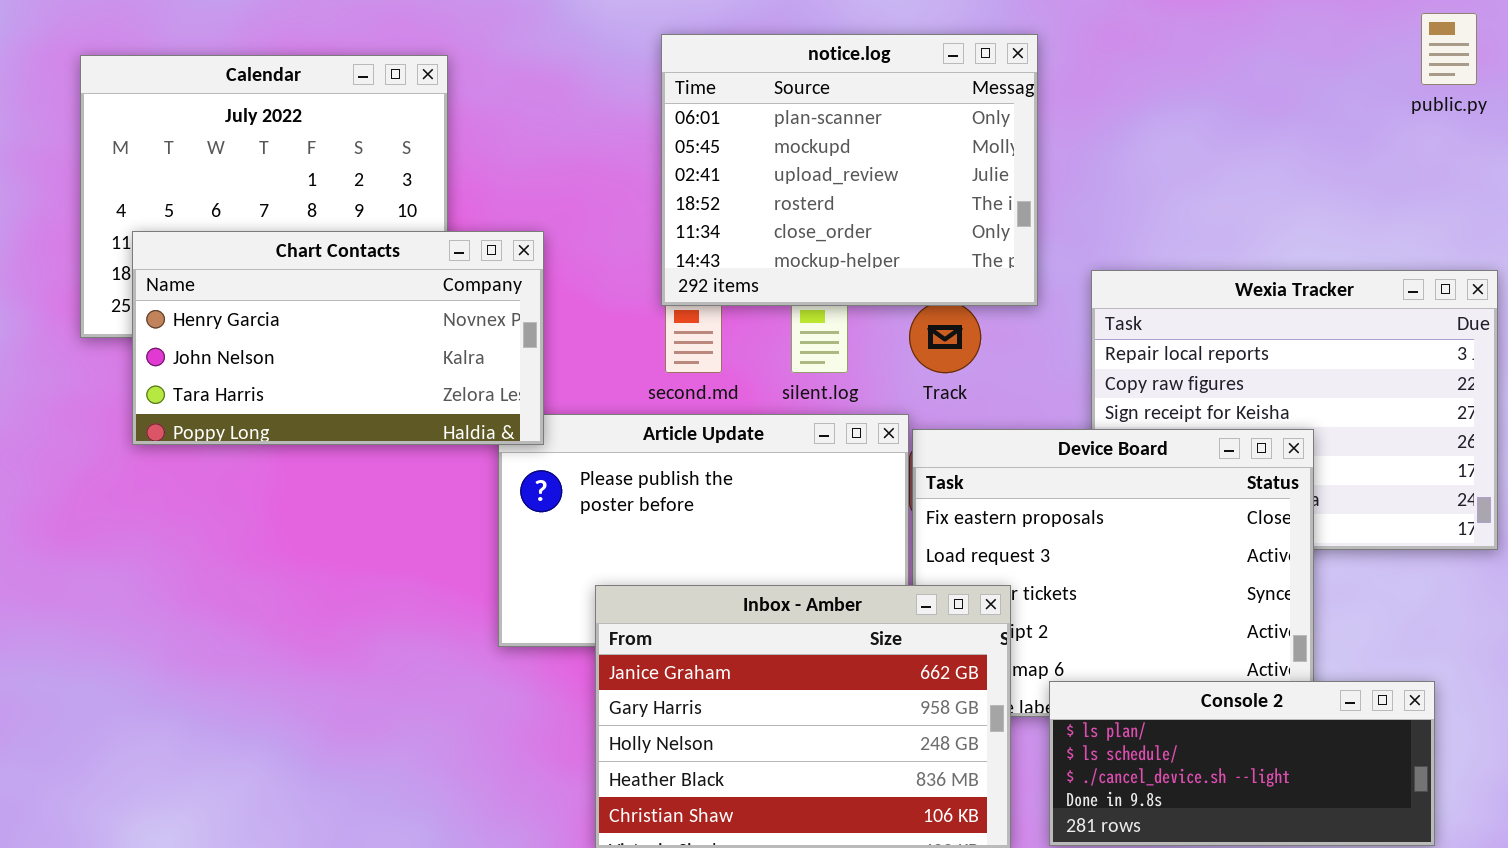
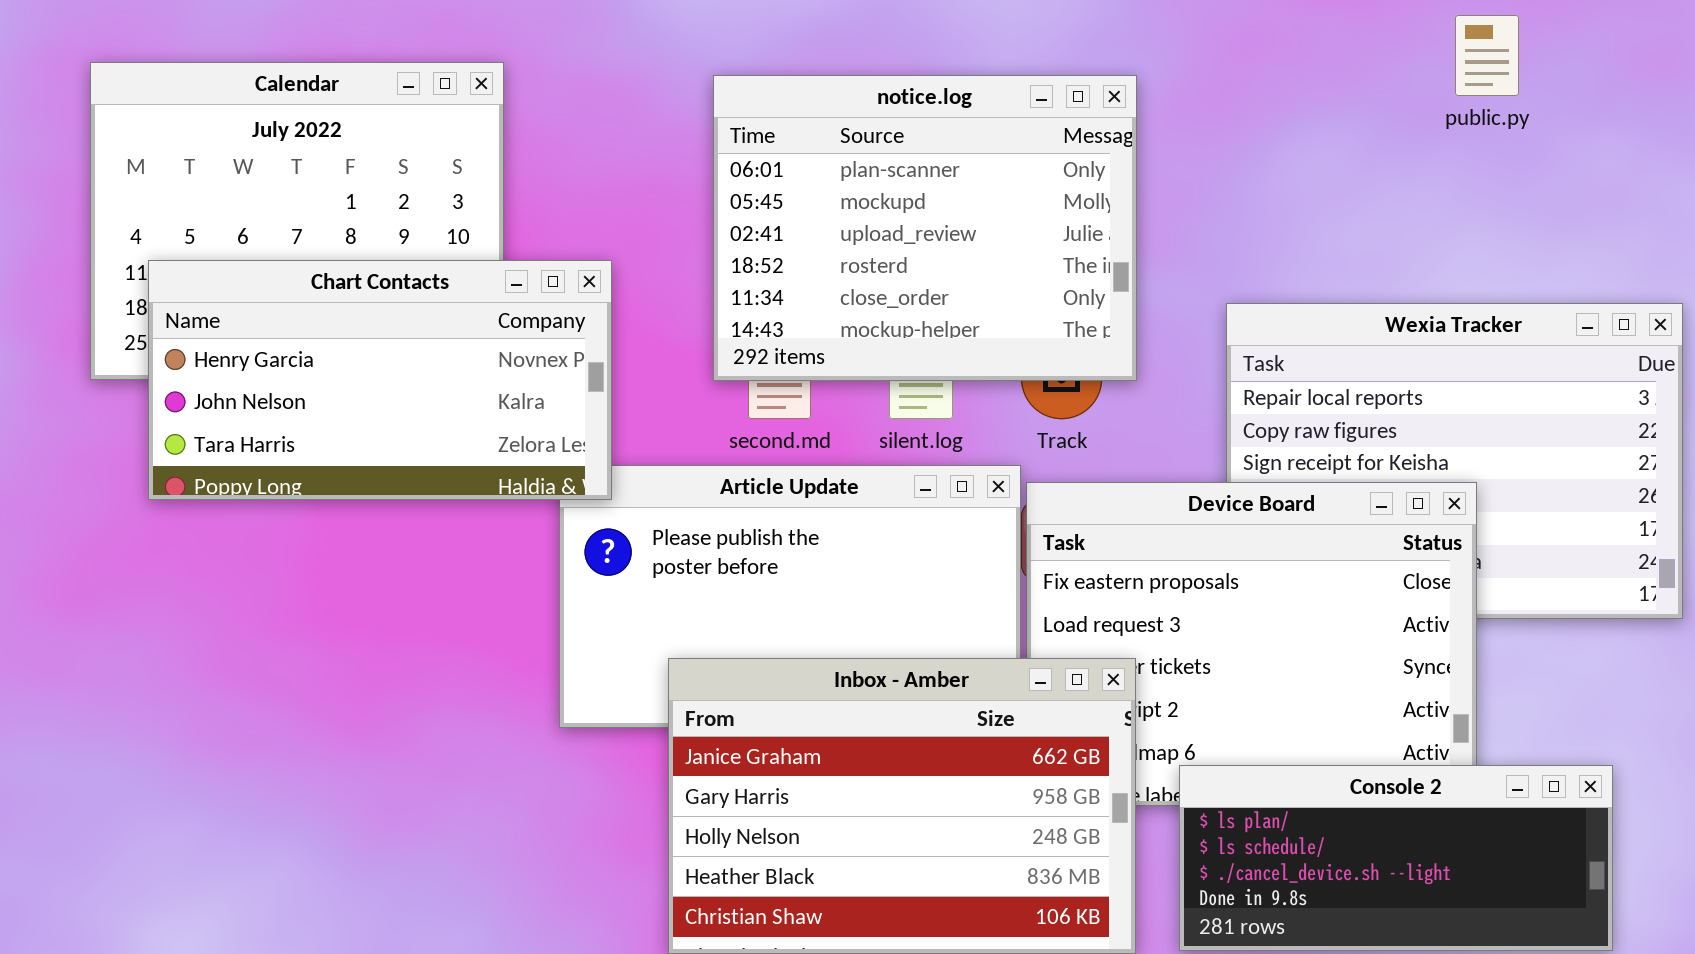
public.py: [1421,13,1477,85] -> [1455,15,1519,96], moved
notice.log: [661,34,1038,306] -> [713,75,1137,381], moved

